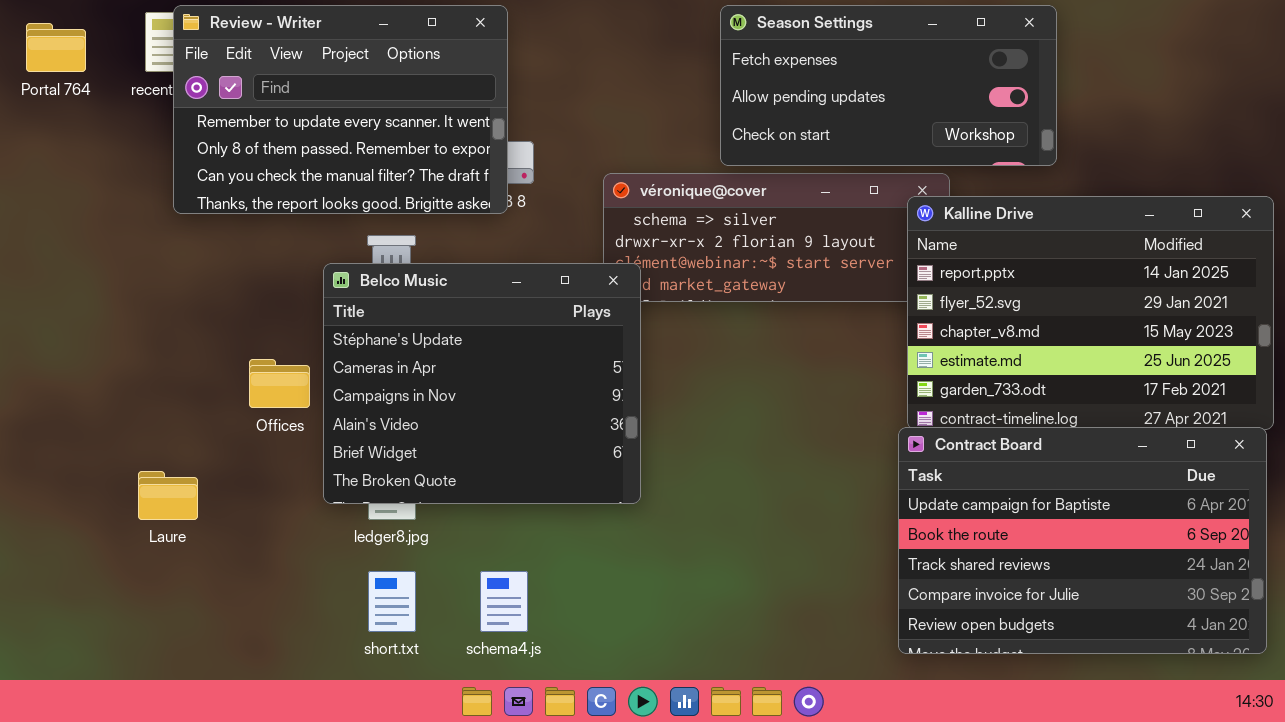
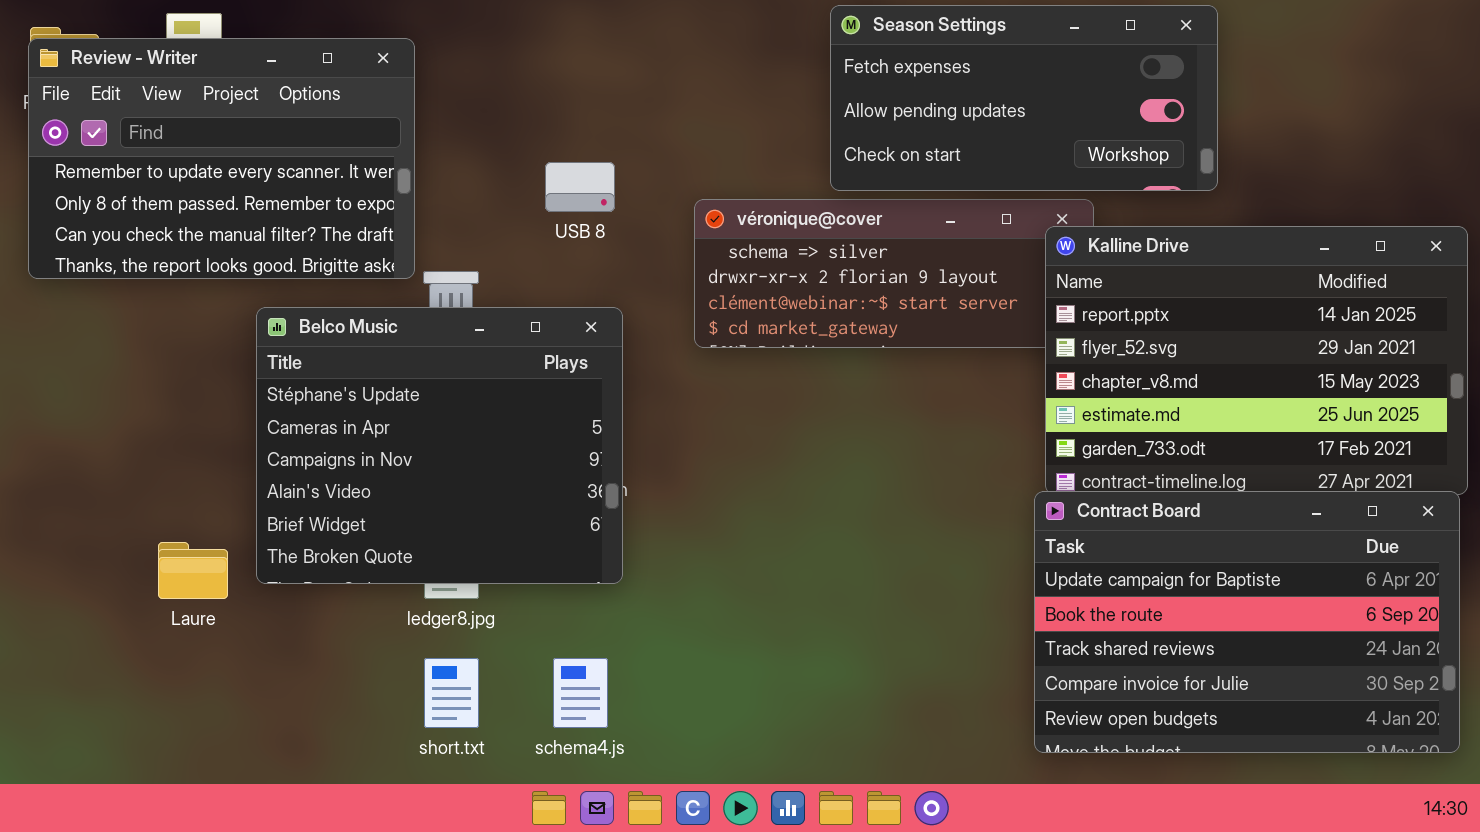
Review - Writer: [173,5,508,214] -> [28,38,415,279], moved
Belco Music: [323,263,641,504] -> [256,307,623,584], moved

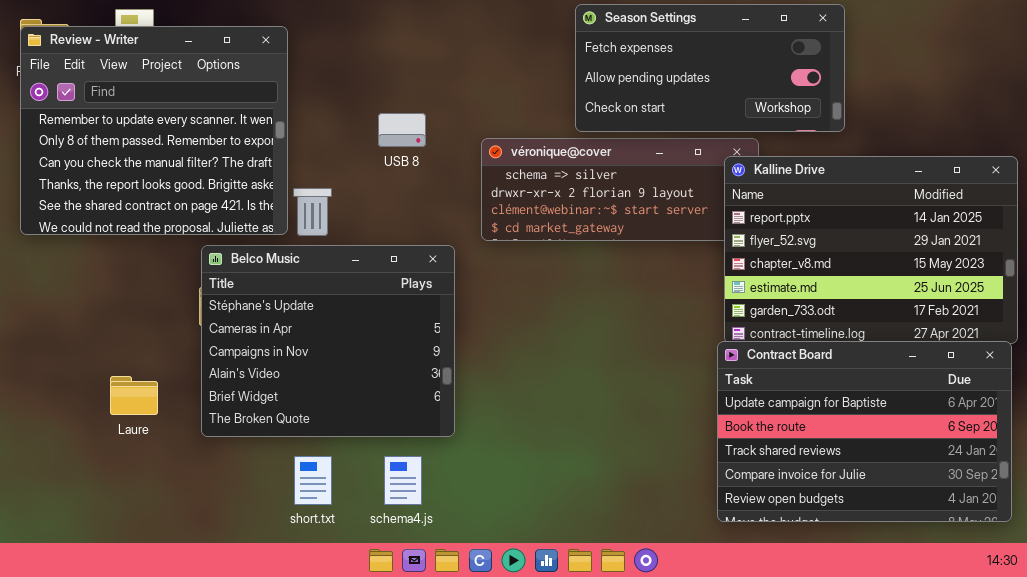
Review - Writer: [28,38,415,279] -> [20,26,288,235], resized
Belco Music: [256,307,623,584] -> [201,245,455,437], moved

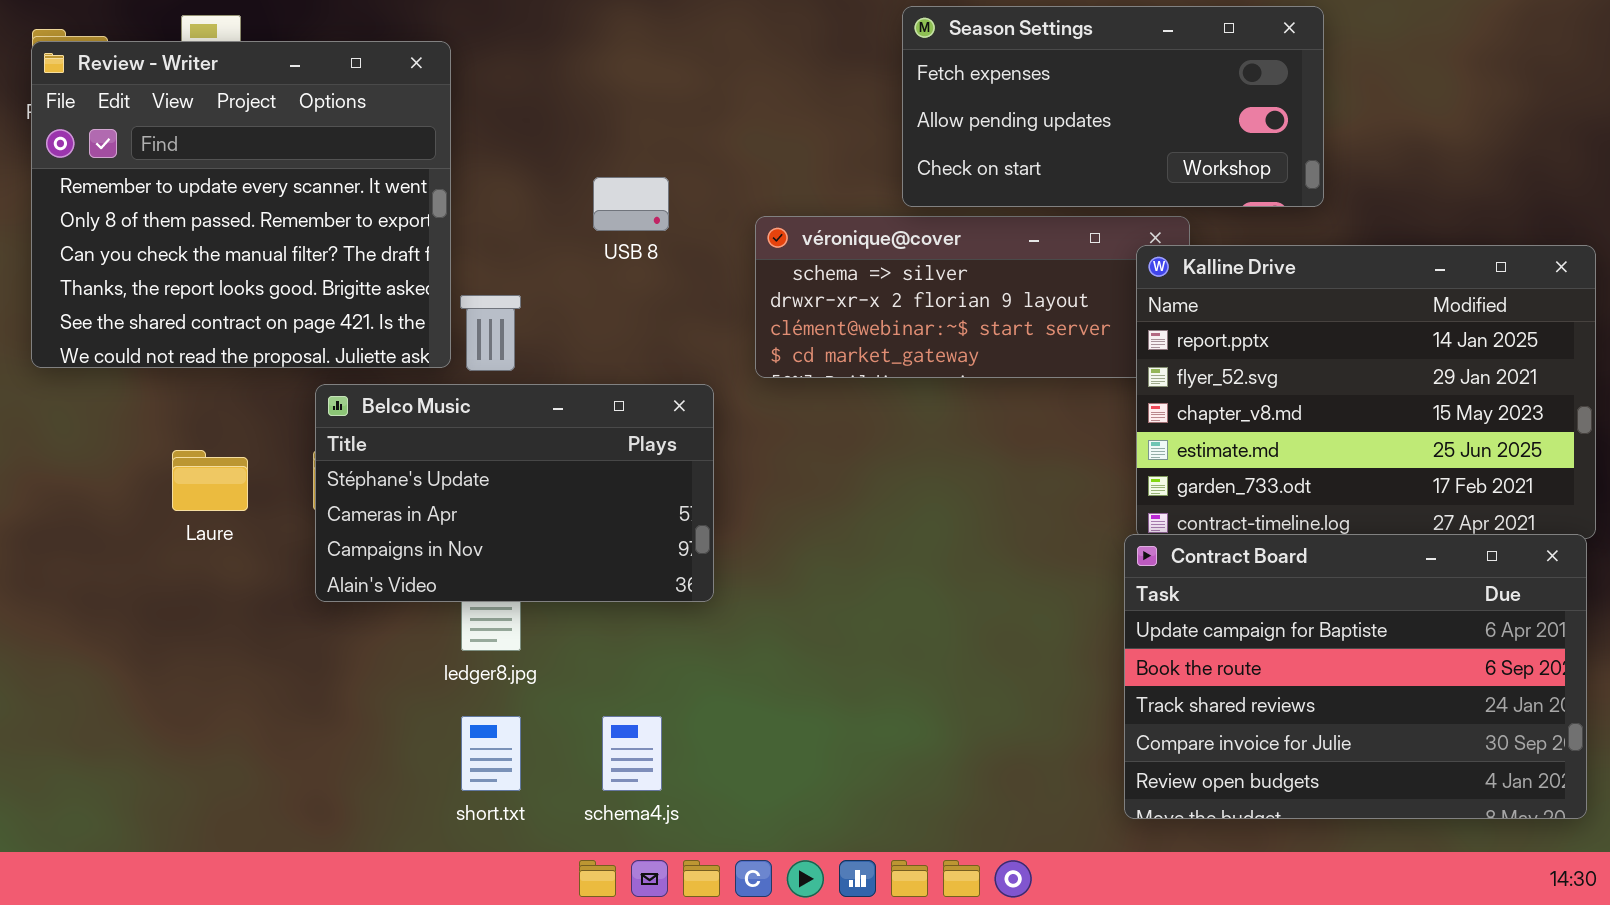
Belco Music: [201,245,455,437] -> [315,384,714,602], resized
Laure: [110,376,158,415] -> [172,450,248,511], moved

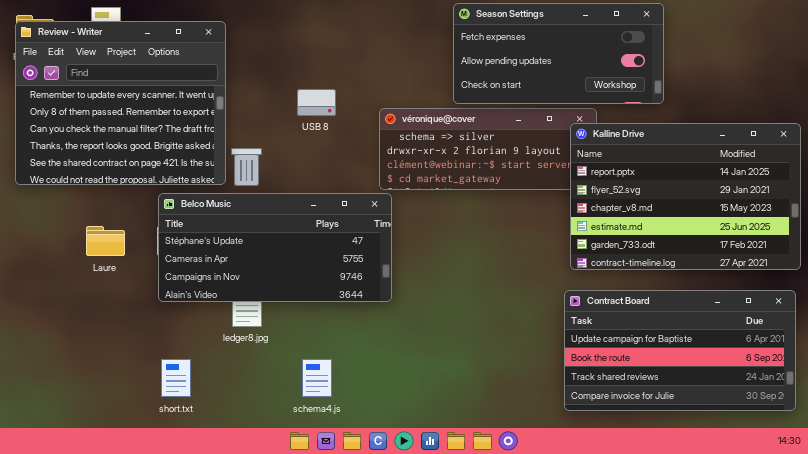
Belco Music: [315,384,714,602] -> [158,193,392,302], resized
Contract Board: [1124,534,1587,819] -> [564,290,796,411], resized
short.txt: [461,716,521,791] -> [161,359,191,397], moved

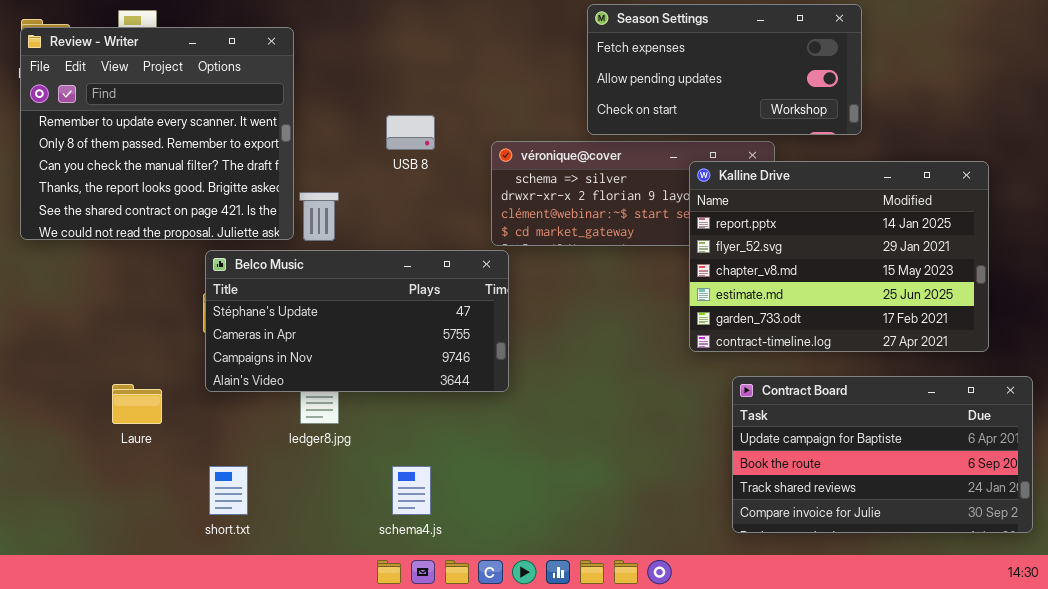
Kalline Drive: [570,123,801,270] -> [689,161,989,352], moved
Laure: [86,226,125,256] -> [112,384,162,424], moved

